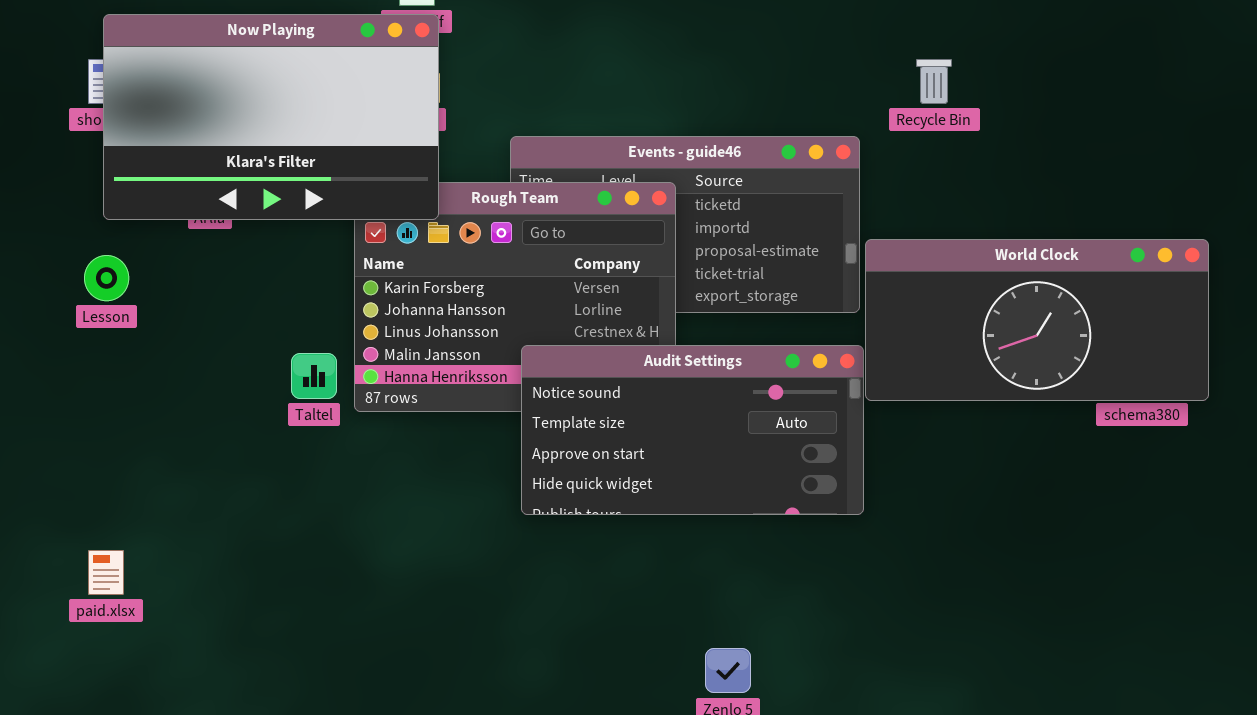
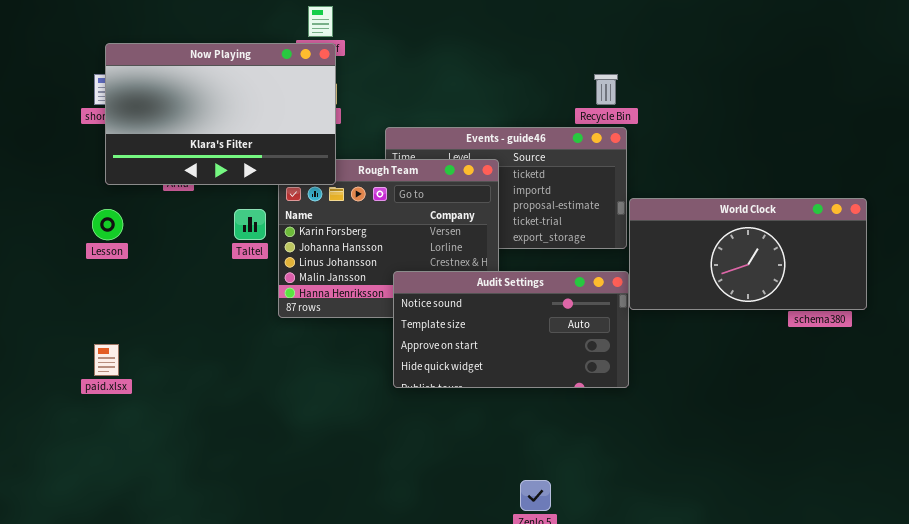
Recycle Bin: [916,59,952,104] -> [594,74,618,105], moved
Taltel: [291,353,337,399] -> [234,209,266,240], moved
paid.xlsx: [88,550,124,595] -> [94,344,119,376], moved

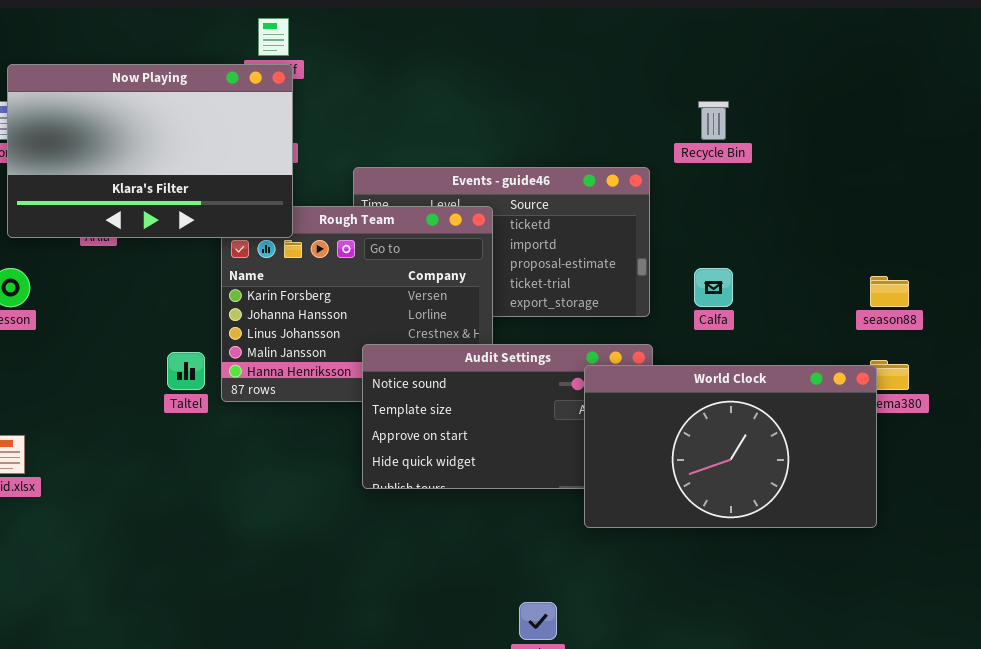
Recycle Bin: [594,74,618,105] -> [698,101,729,140], moved
World Clock: [629,198,867,310] -> [584,365,877,528], moved, resized
Taltel: [234,209,266,240] -> [167,352,205,390], moved

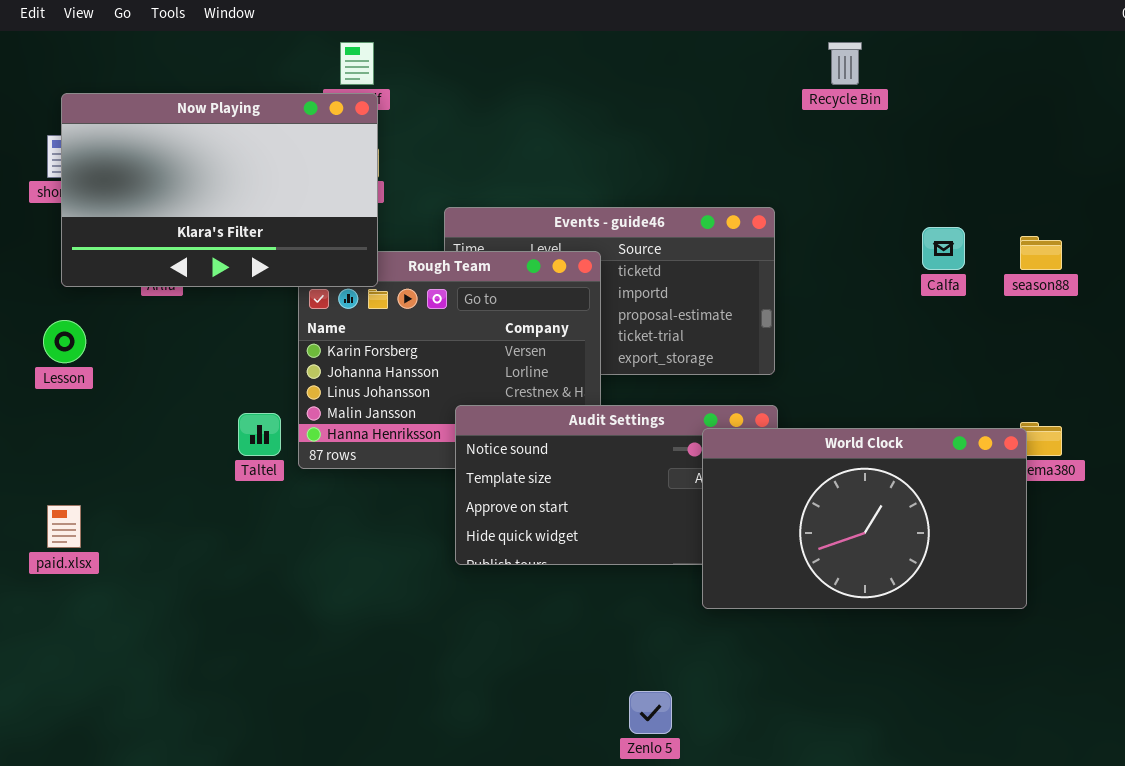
Recycle Bin: [698,101,729,140] -> [828,42,862,85], moved
Calfa: [694,268,733,307] -> [922,227,965,270], moved
season88: [870,276,909,307] -> [1020,236,1062,270], moved

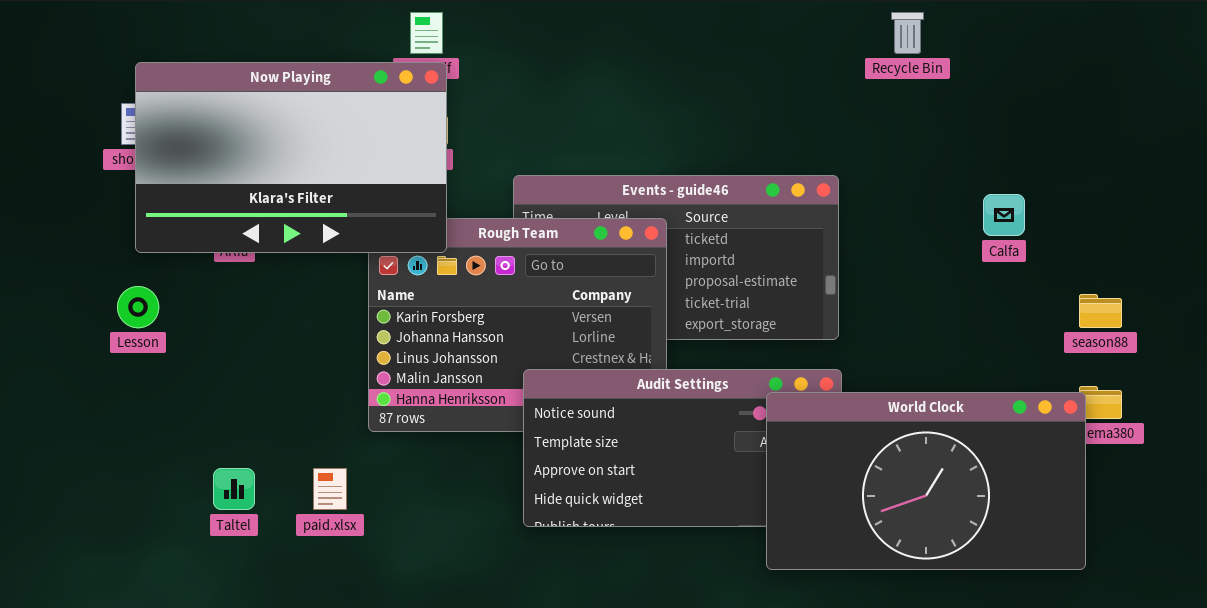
season88: [1020,236,1062,270] -> [1079,294,1122,328], moved
Taltel: [238,413,281,456] -> [213,468,255,510], moved
paid.xlsx: [47,505,81,548] -> [313,468,347,510], moved

